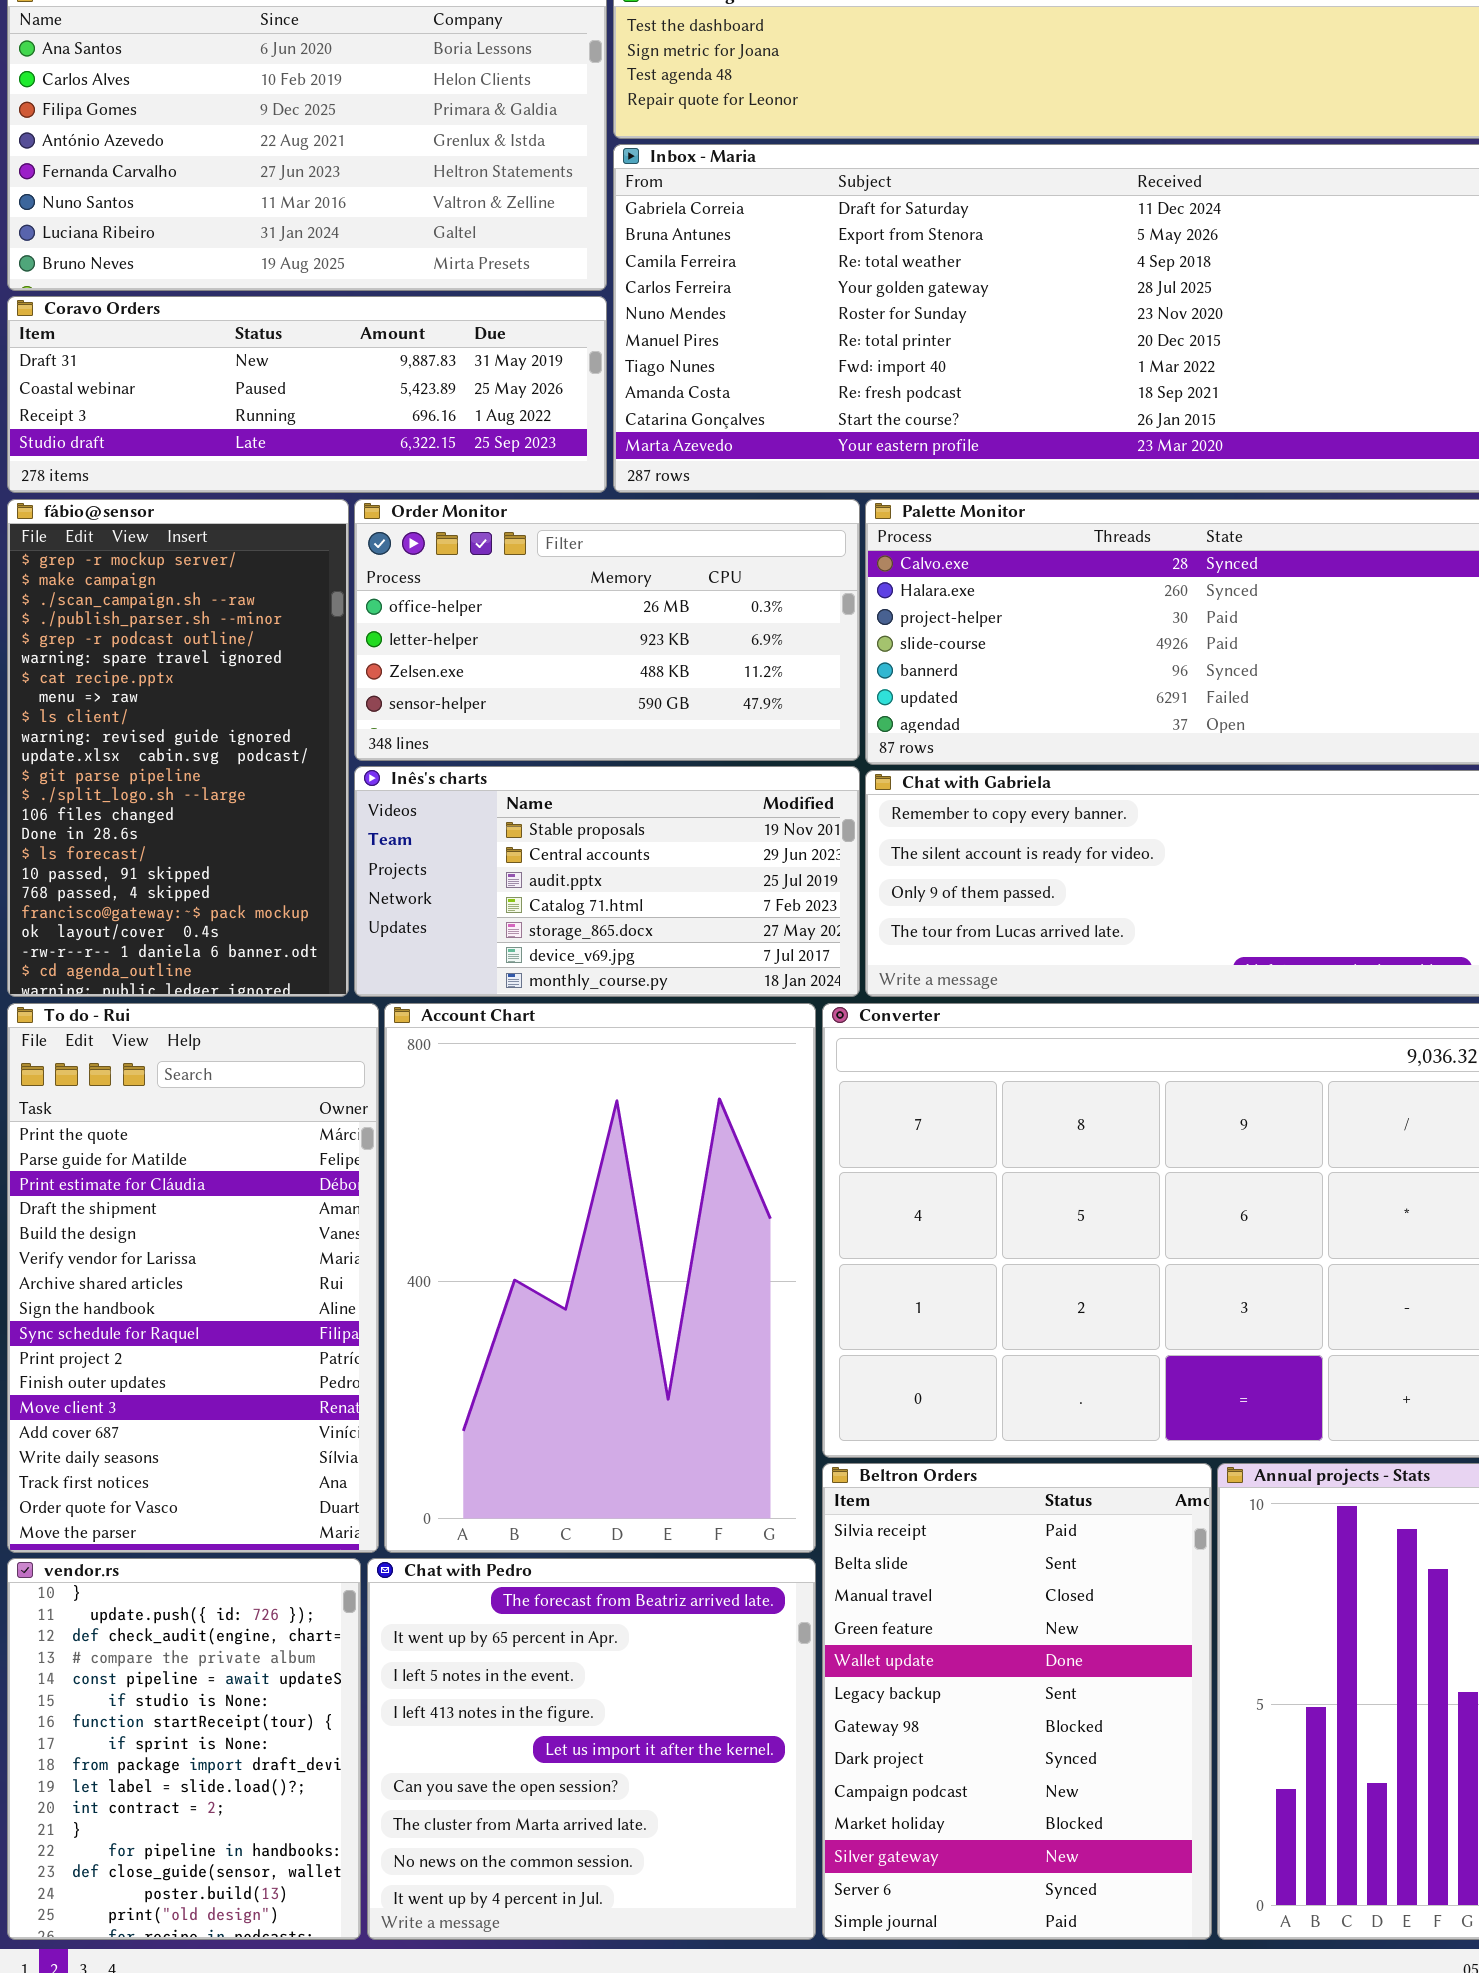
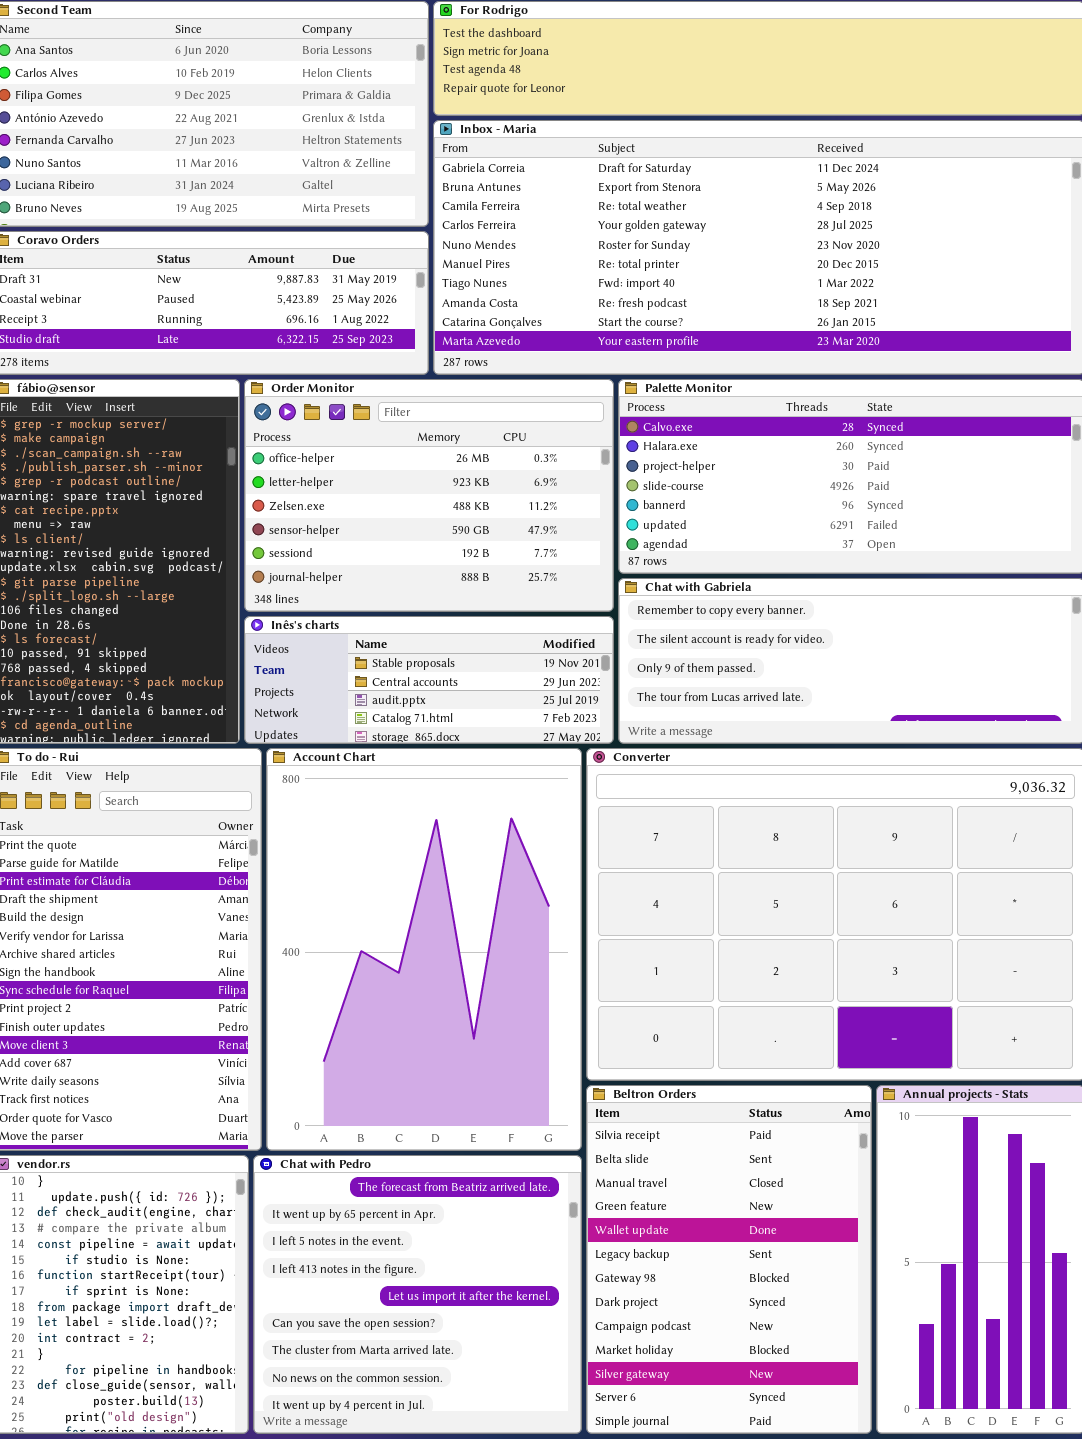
Order Monitor: [354,499,860,761] -> [244,379,614,612], resized
Inês's charts: [354,766,860,997] -> [244,616,614,744], resized

